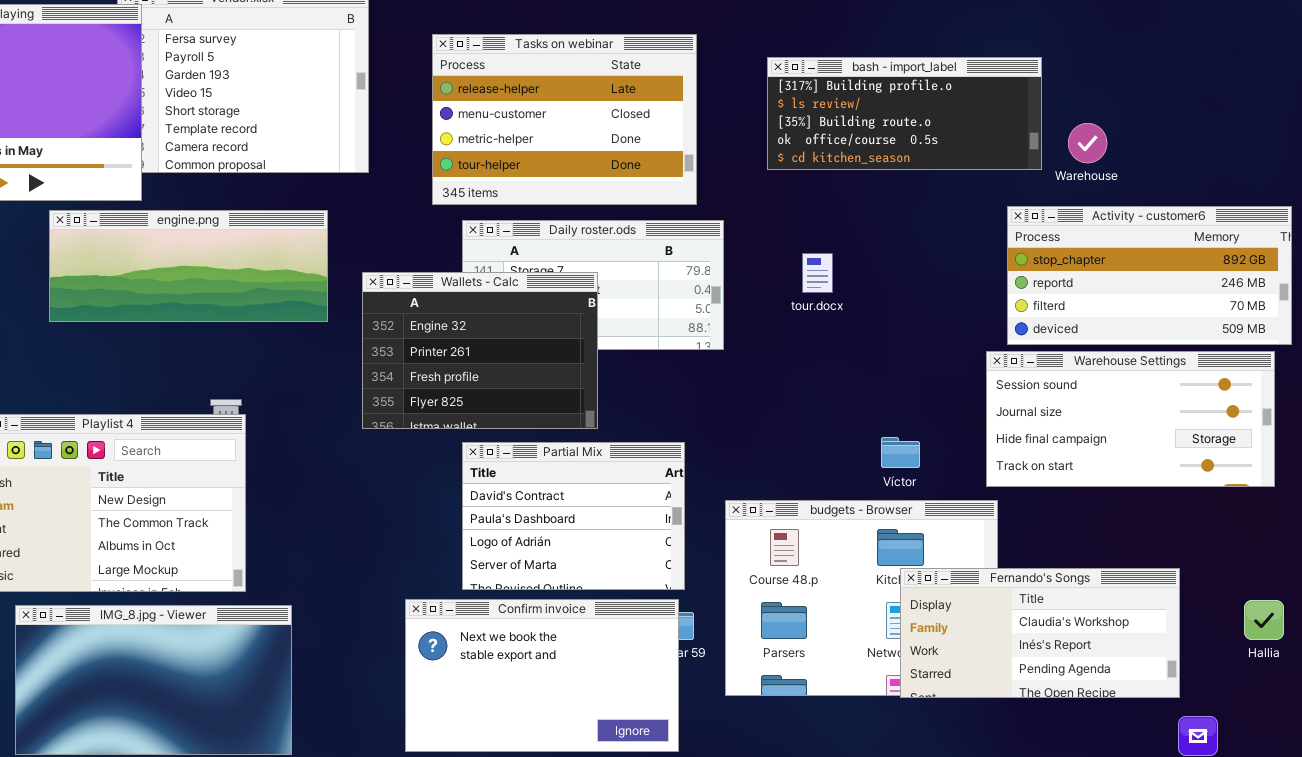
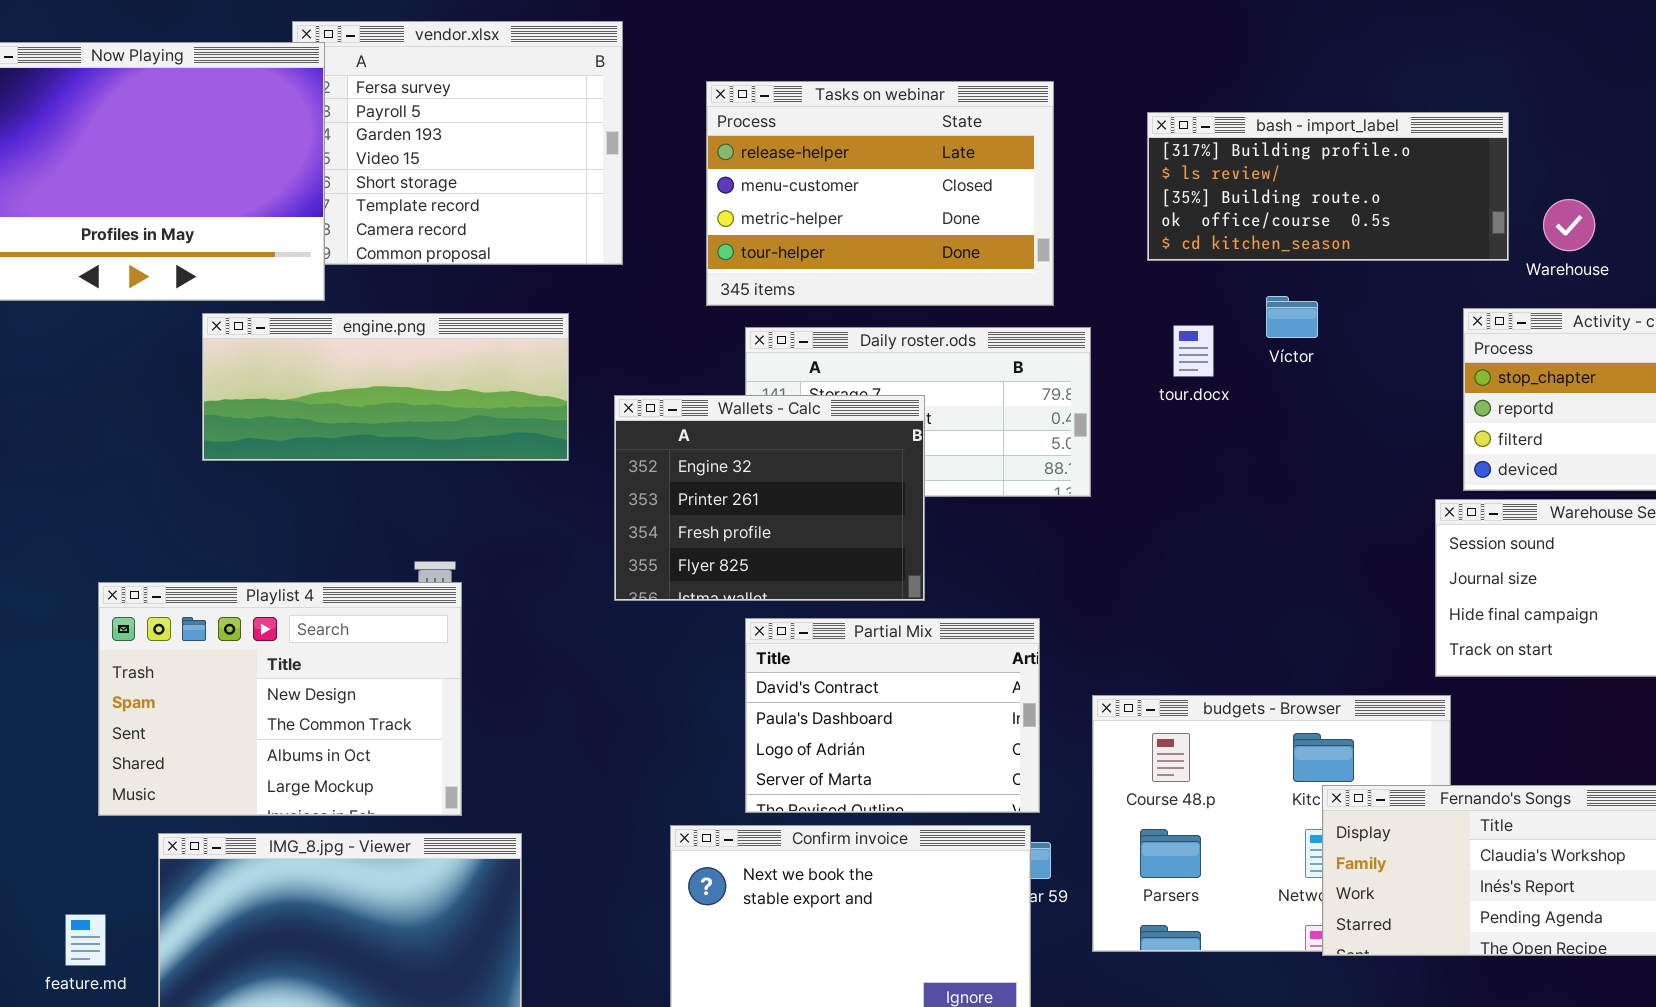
tour.docx: [802,253,833,293] -> [1173,325,1214,377], moved
Víctor: [881,437,920,468] -> [1266,296,1318,338], moved

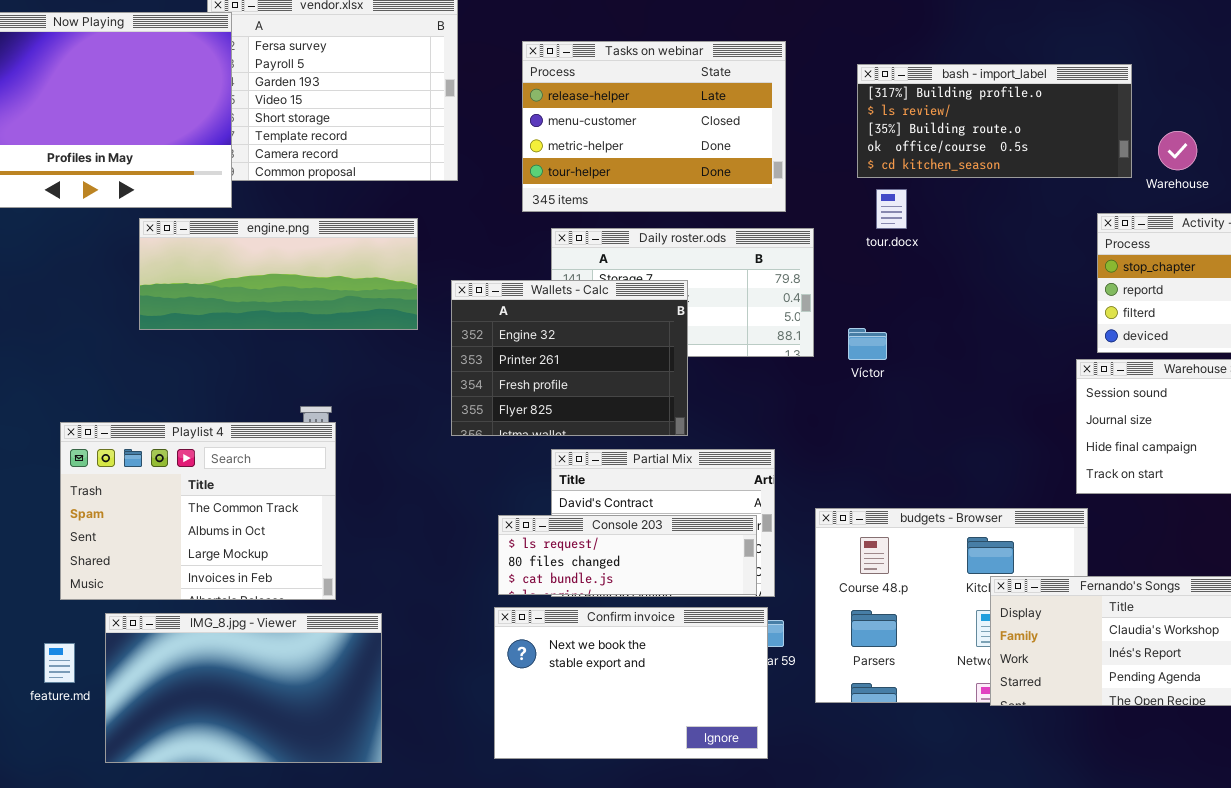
Víctor: [1266,296,1318,338] -> [848,328,887,360], moved
tour.docx: [1173,325,1214,377] -> [876,189,907,229], moved
Playlist 4: [98,582,462,816] -> [60,422,336,600], scrolled down 1 row
Console 203: none -> [498,515,757,595], opened
feature.md: [65,914,106,966] -> [44,643,75,683], moved

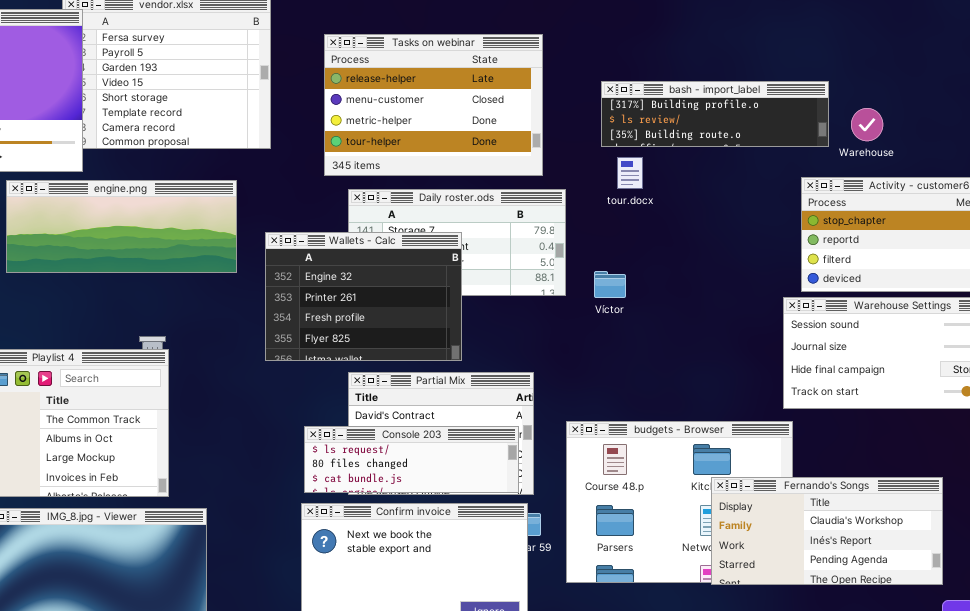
bash - import_label: [857,64,1132,178] -> [601,81,829,147], resized

